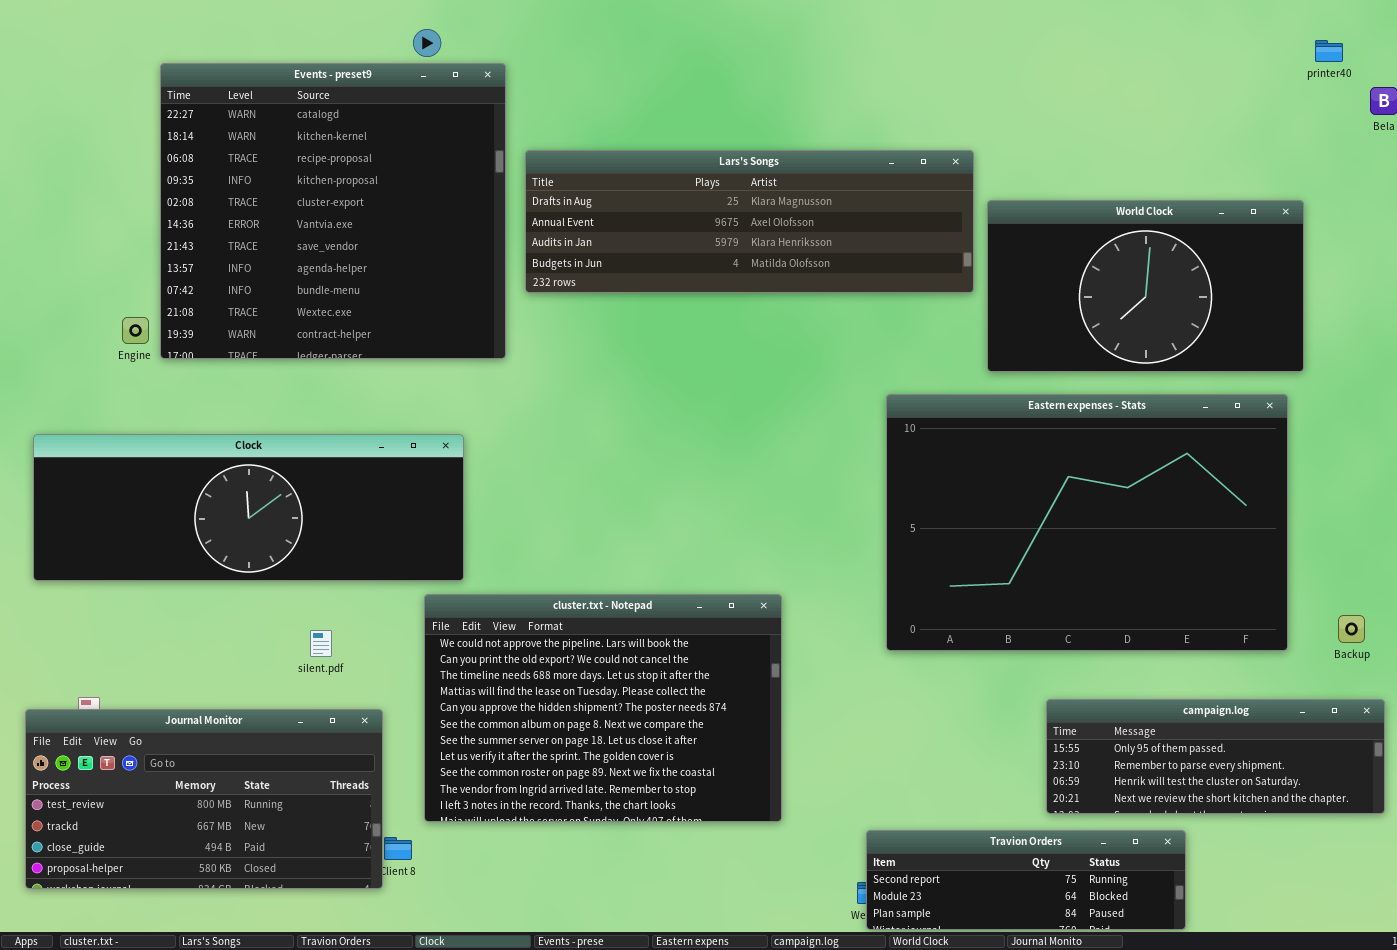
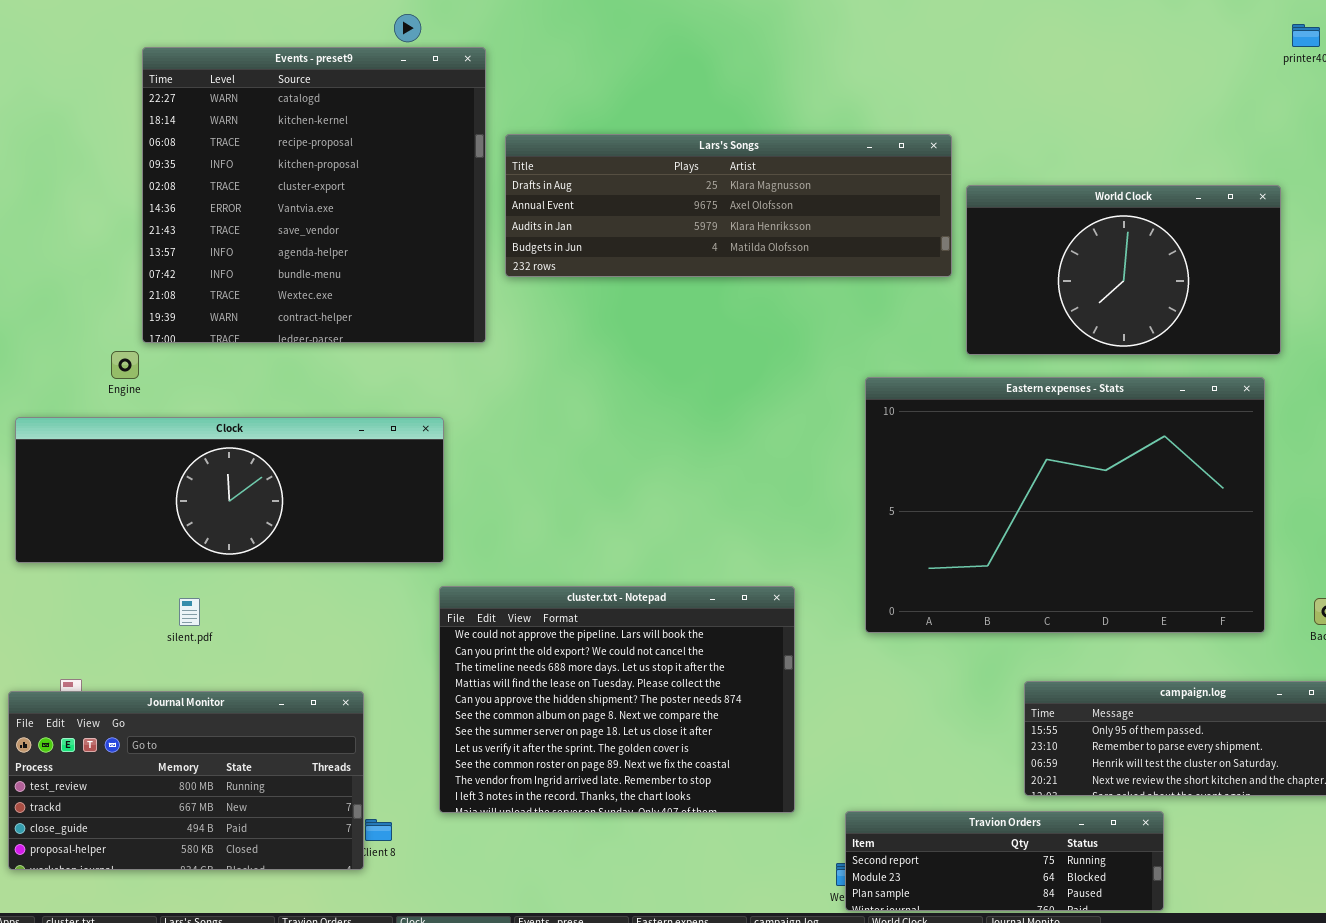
Engine: [122,317,149,344] -> [111,351,139,379], moved
cluster.txt - Notepad: [424,594,782,822] -> [439,586,795,813], moved
silent.pdf: [310,630,332,657] -> [179,598,200,626], moved

